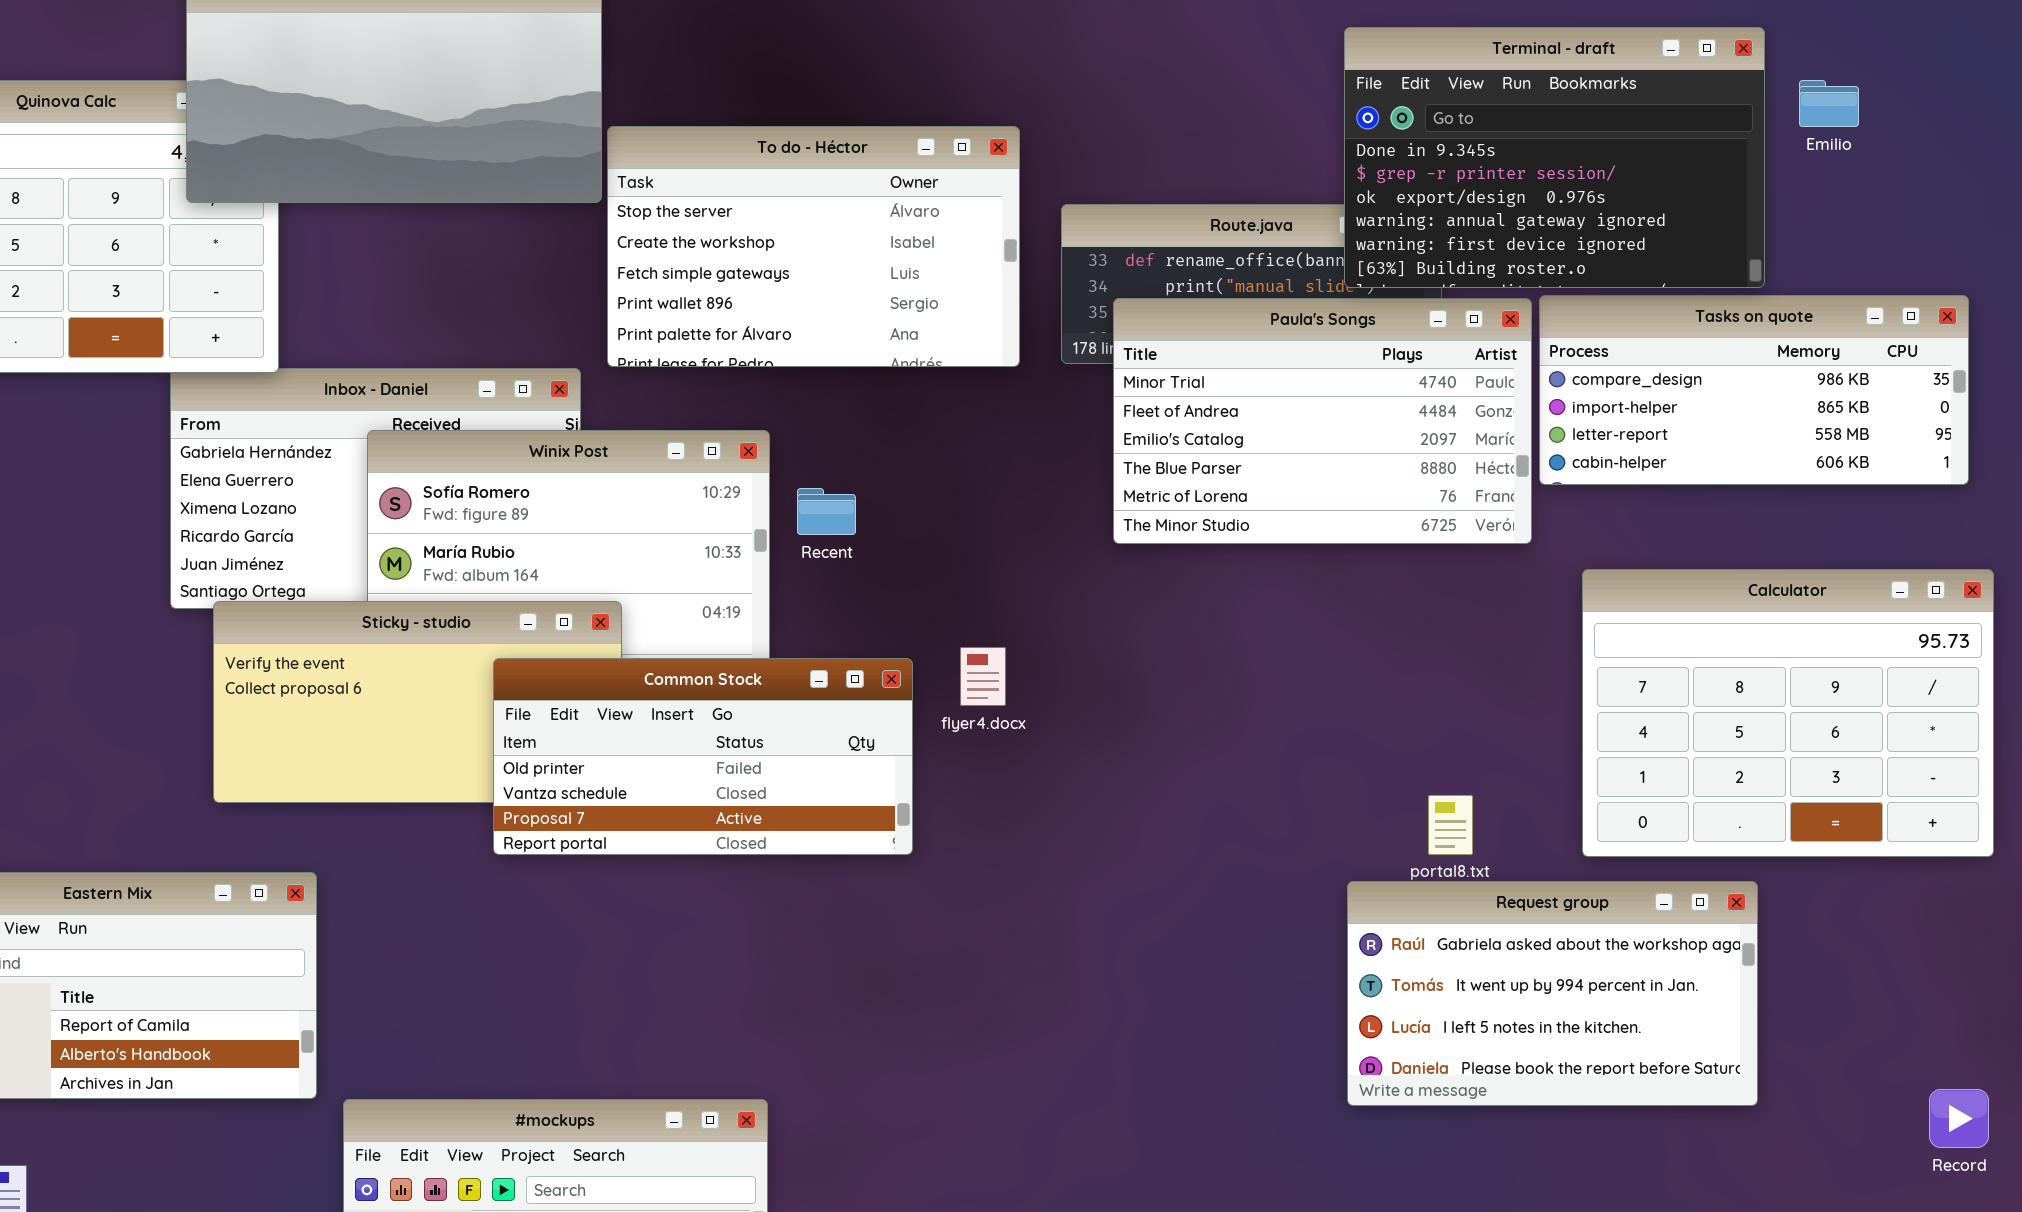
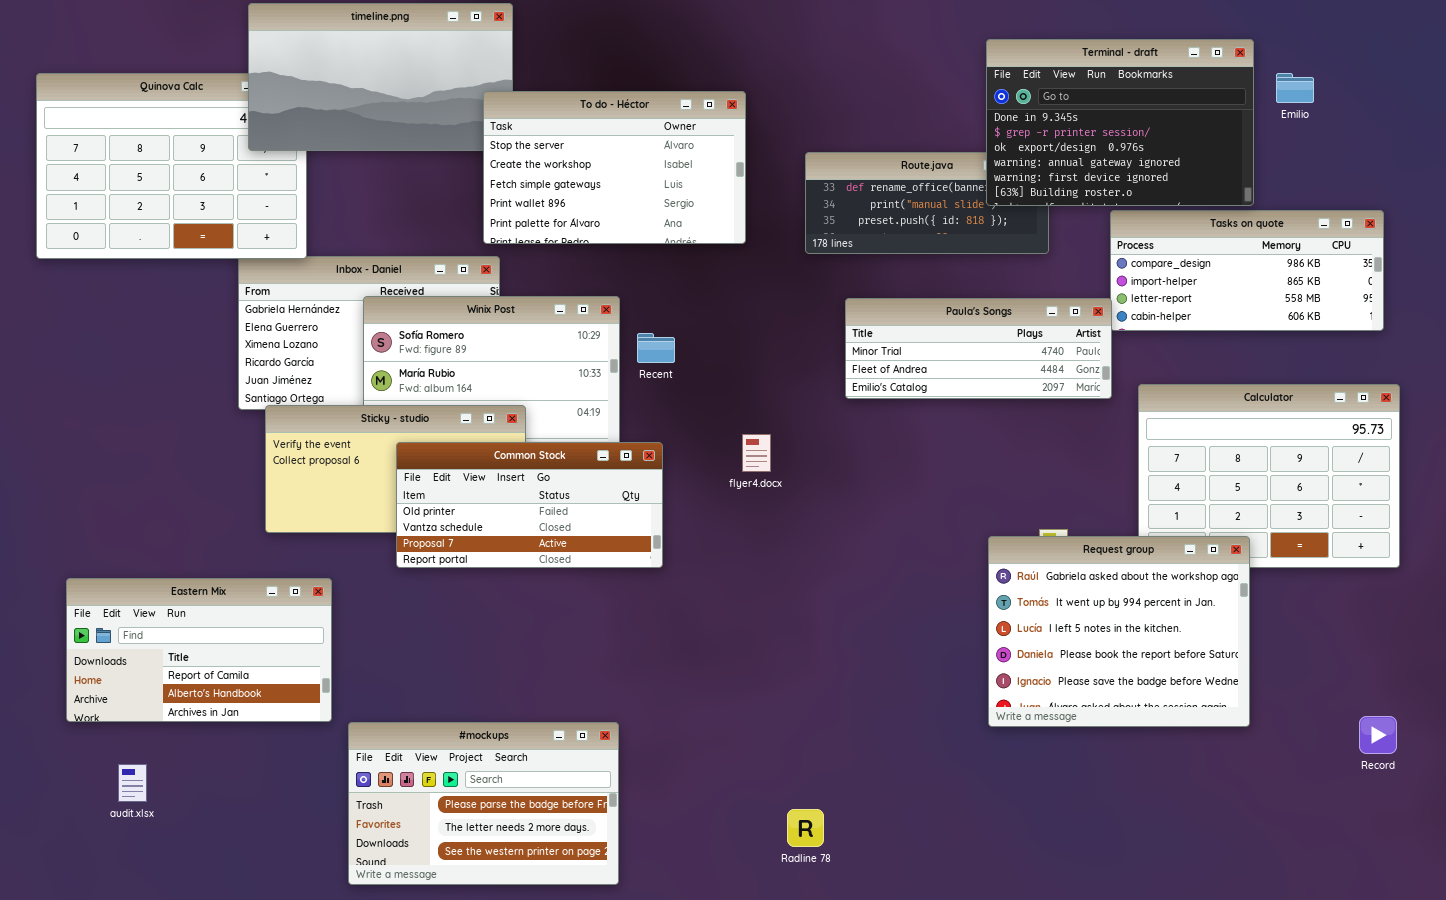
To do - Héctor: [607,126,1020,367] -> [483,91,746,244], moved
Paula's Songs: [1113,298,1532,544] -> [845,298,1112,399], moved, resized
Common Stock: [493,658,913,855] -> [396,442,663,568], moved
Request group: [1347,881,1758,1106] -> [988,536,1250,727], resized

